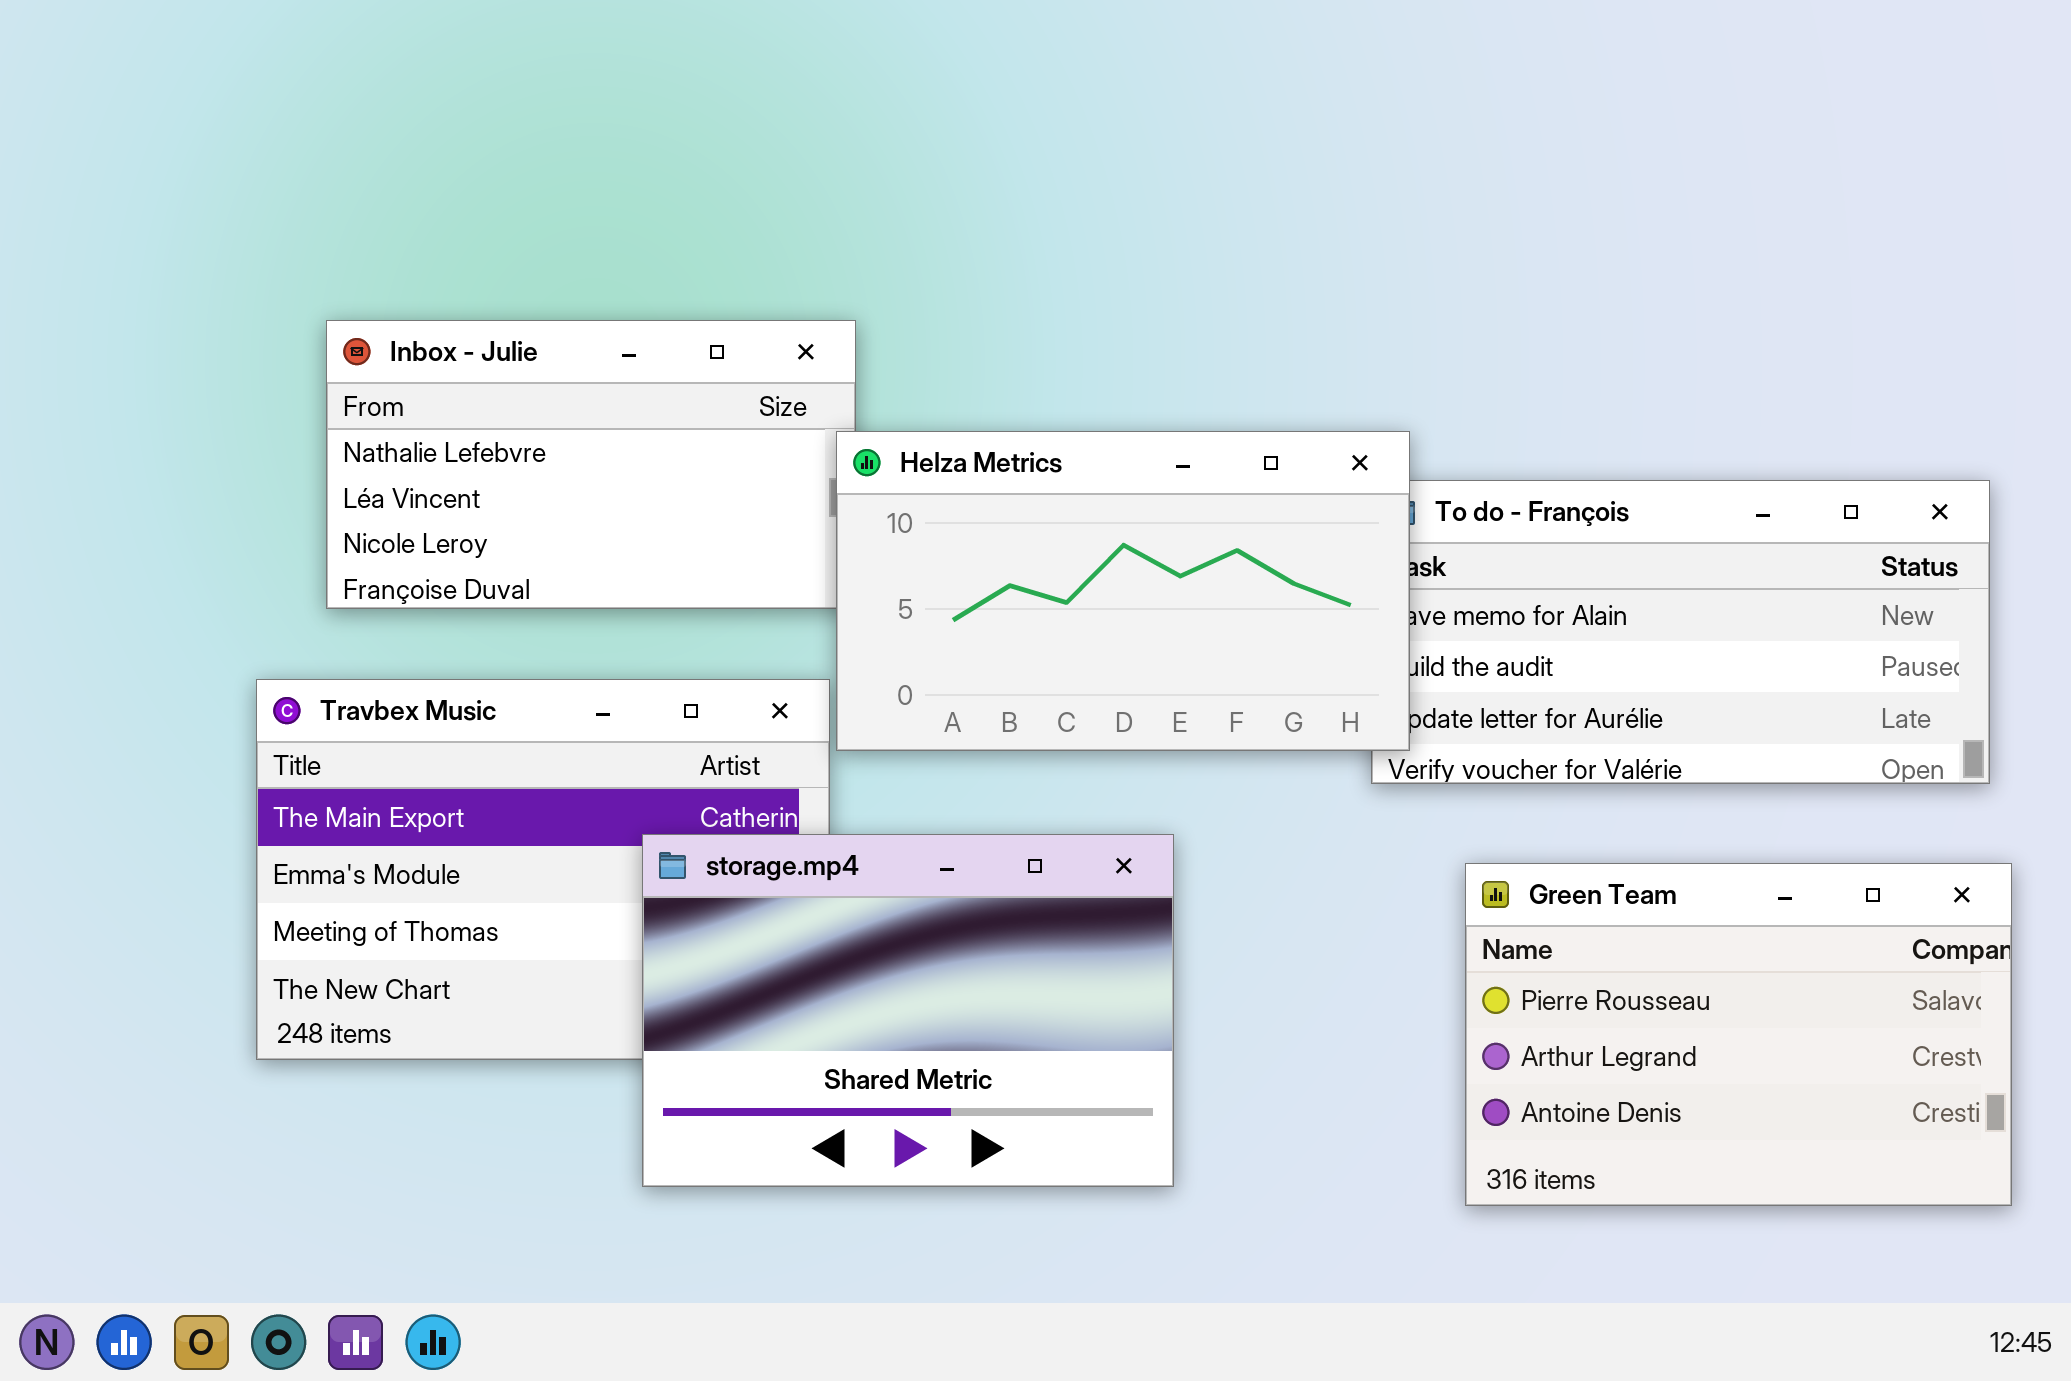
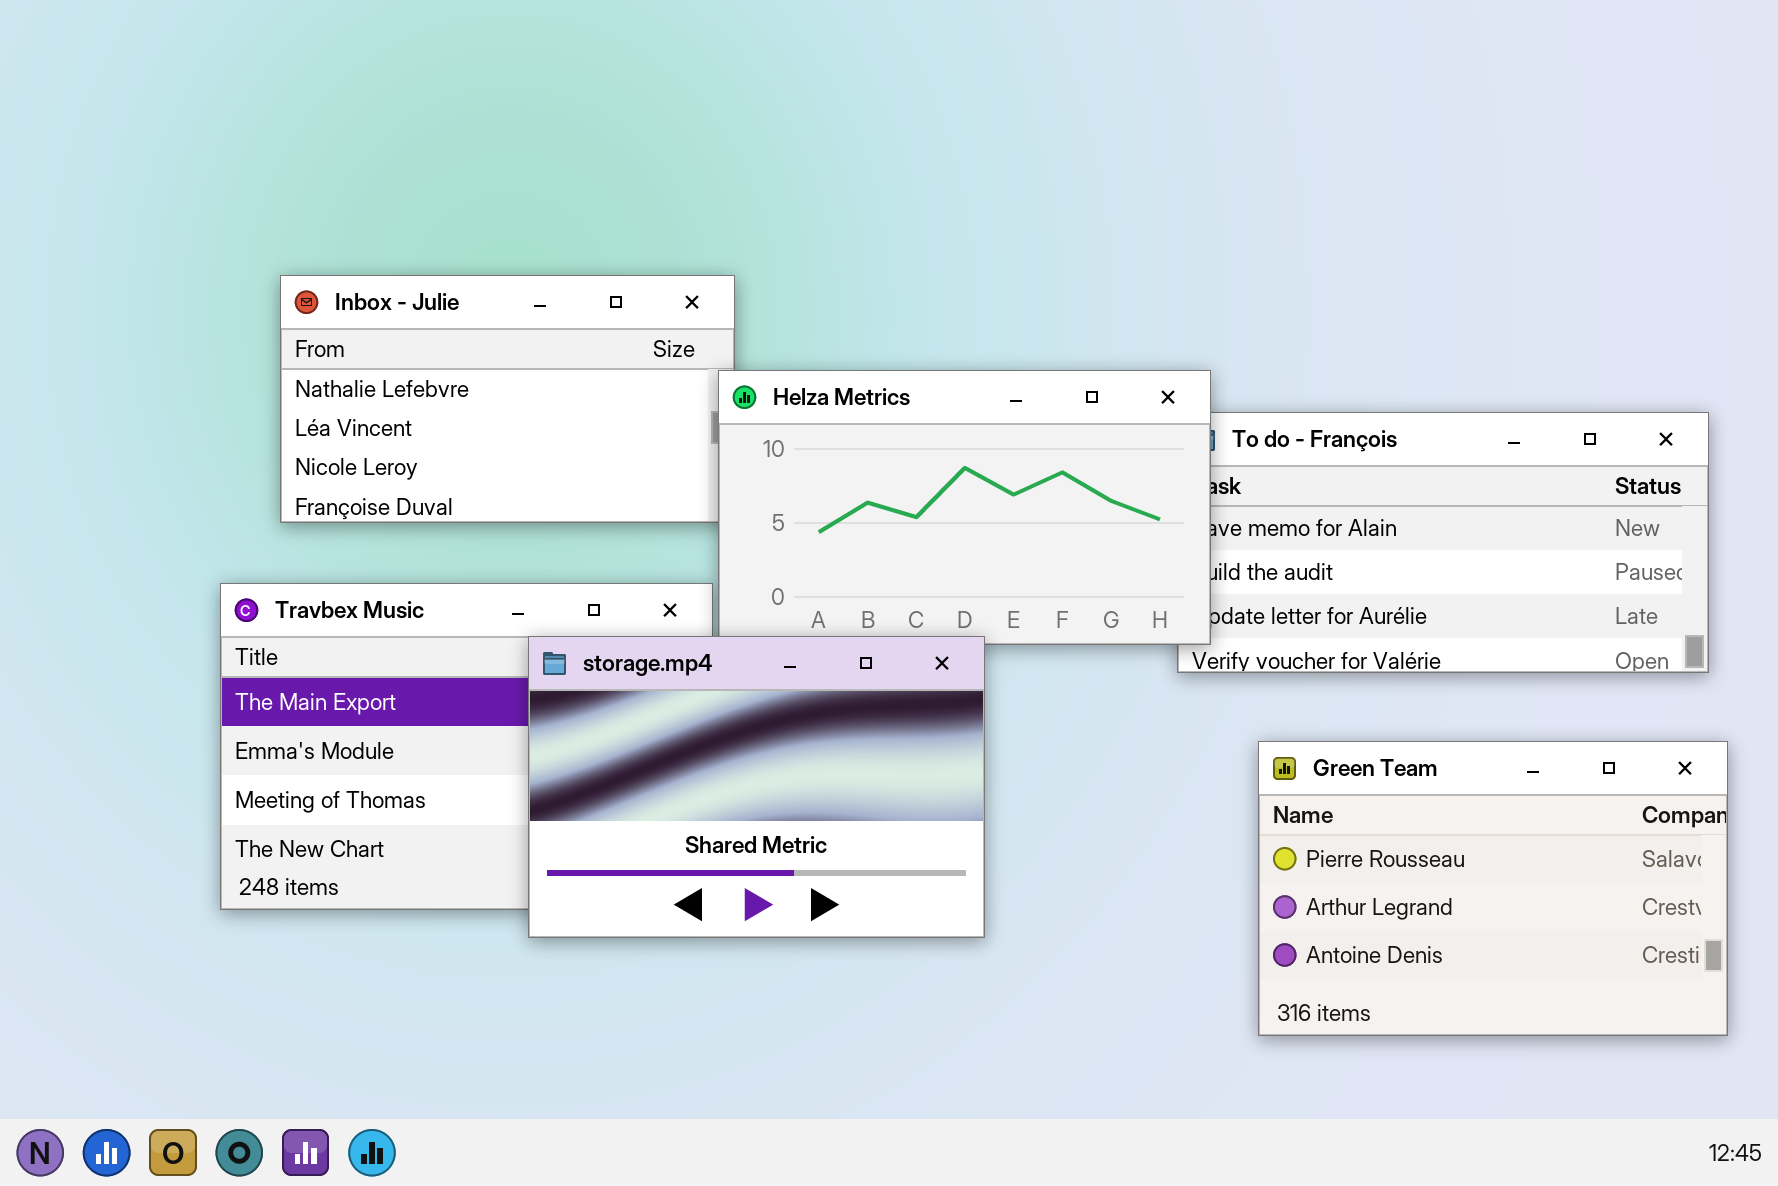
storage.mp4: [642,834,1174,1187] -> [528,636,985,938], moved

